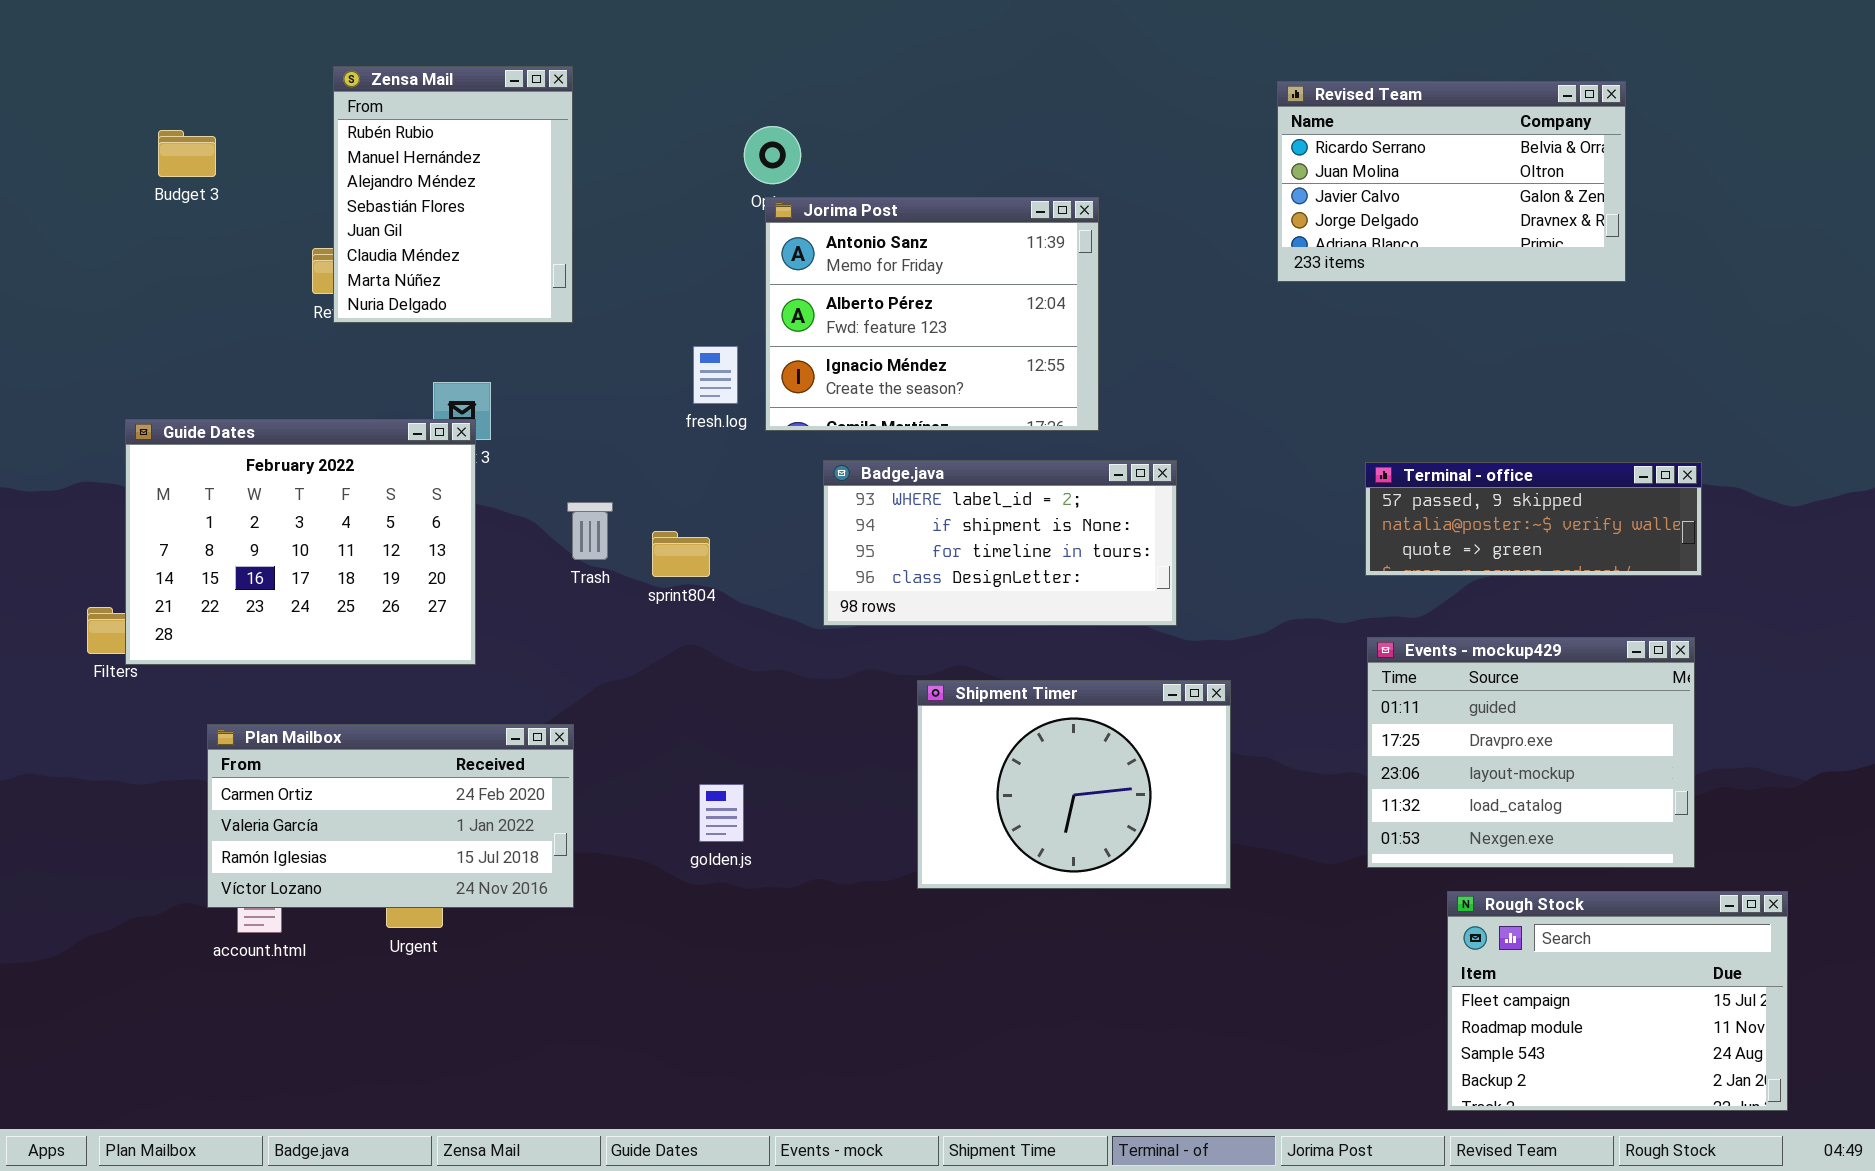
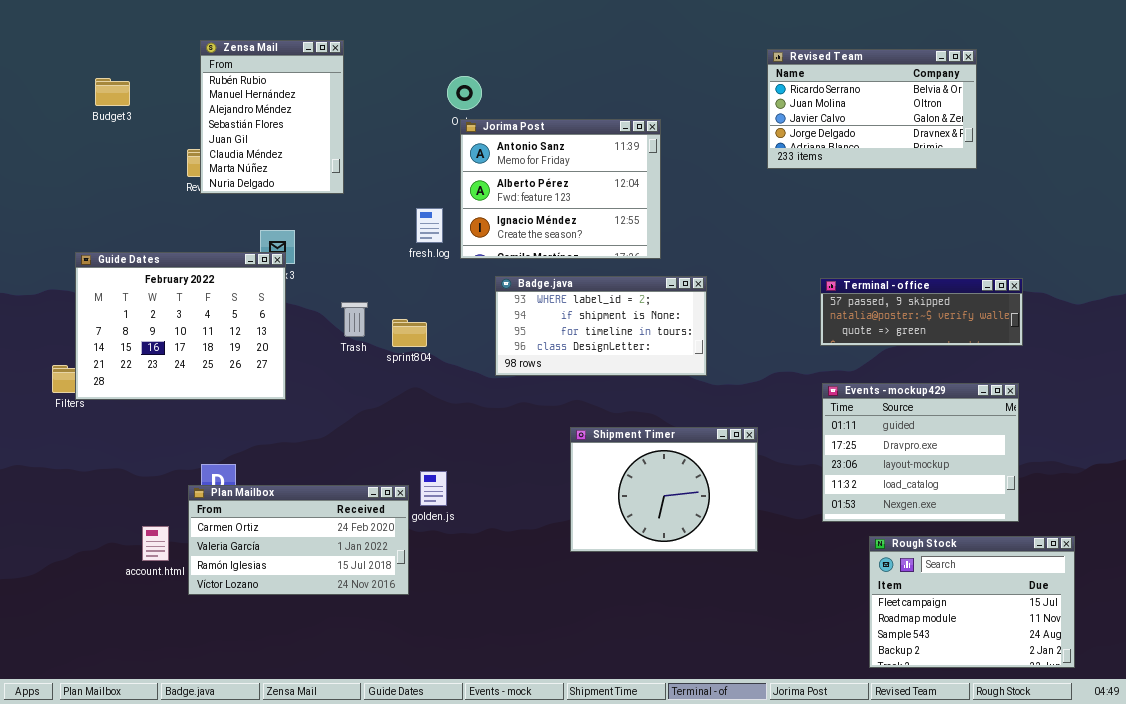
Shipment Timer: [917,680,1231,889] -> [570,427,758,552], moved
Plan Mailbox: [207,724,574,908] -> [188,485,409,595], moved

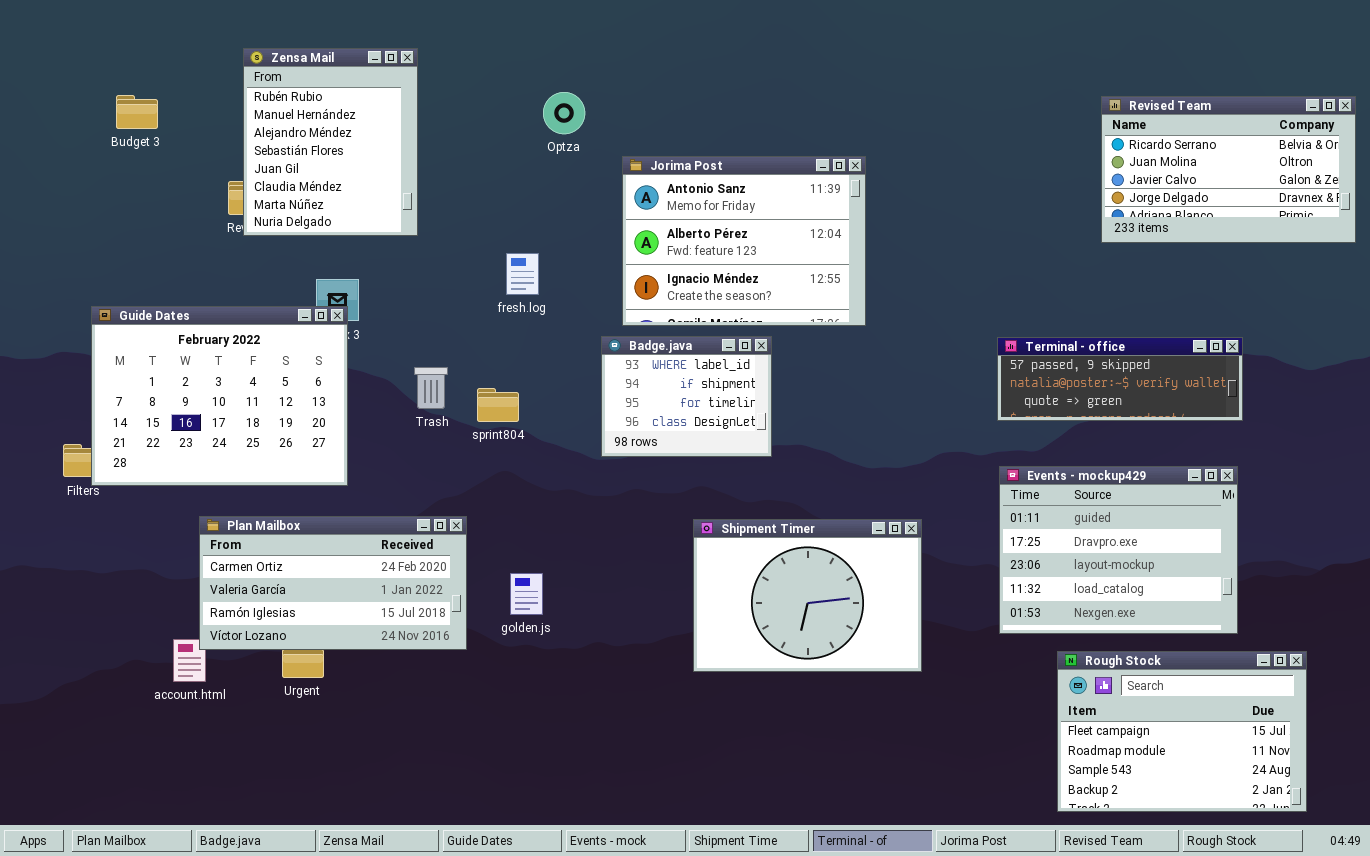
Revised Team: [767,49,977,169] -> [1101,96,1356,243], moved
Jorima Post: [460,119,661,259] -> [622,156,866,326], moved
Badge.java: [495,276,707,376] -> [601,336,772,457], resized
Plan Mailbox: [188,485,409,595] -> [199,516,467,650], moved

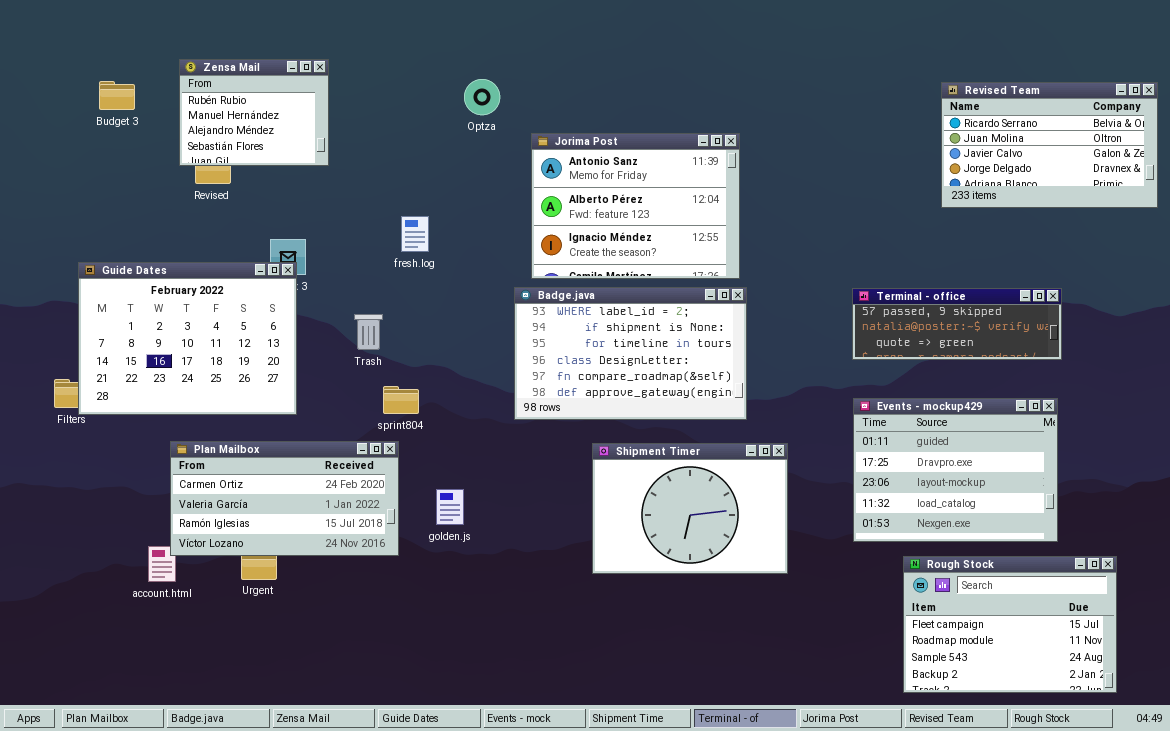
Zensa Mail: [243,48,418,236] -> [179,59,329,166], moved, resized
fresh.log: [506,253,539,295] -> [401,216,429,252], moved
Badge.java: [601,336,772,457] -> [514,287,747,420], resized
sprint804: [477,388,519,422] -> [383,386,419,414], moved

